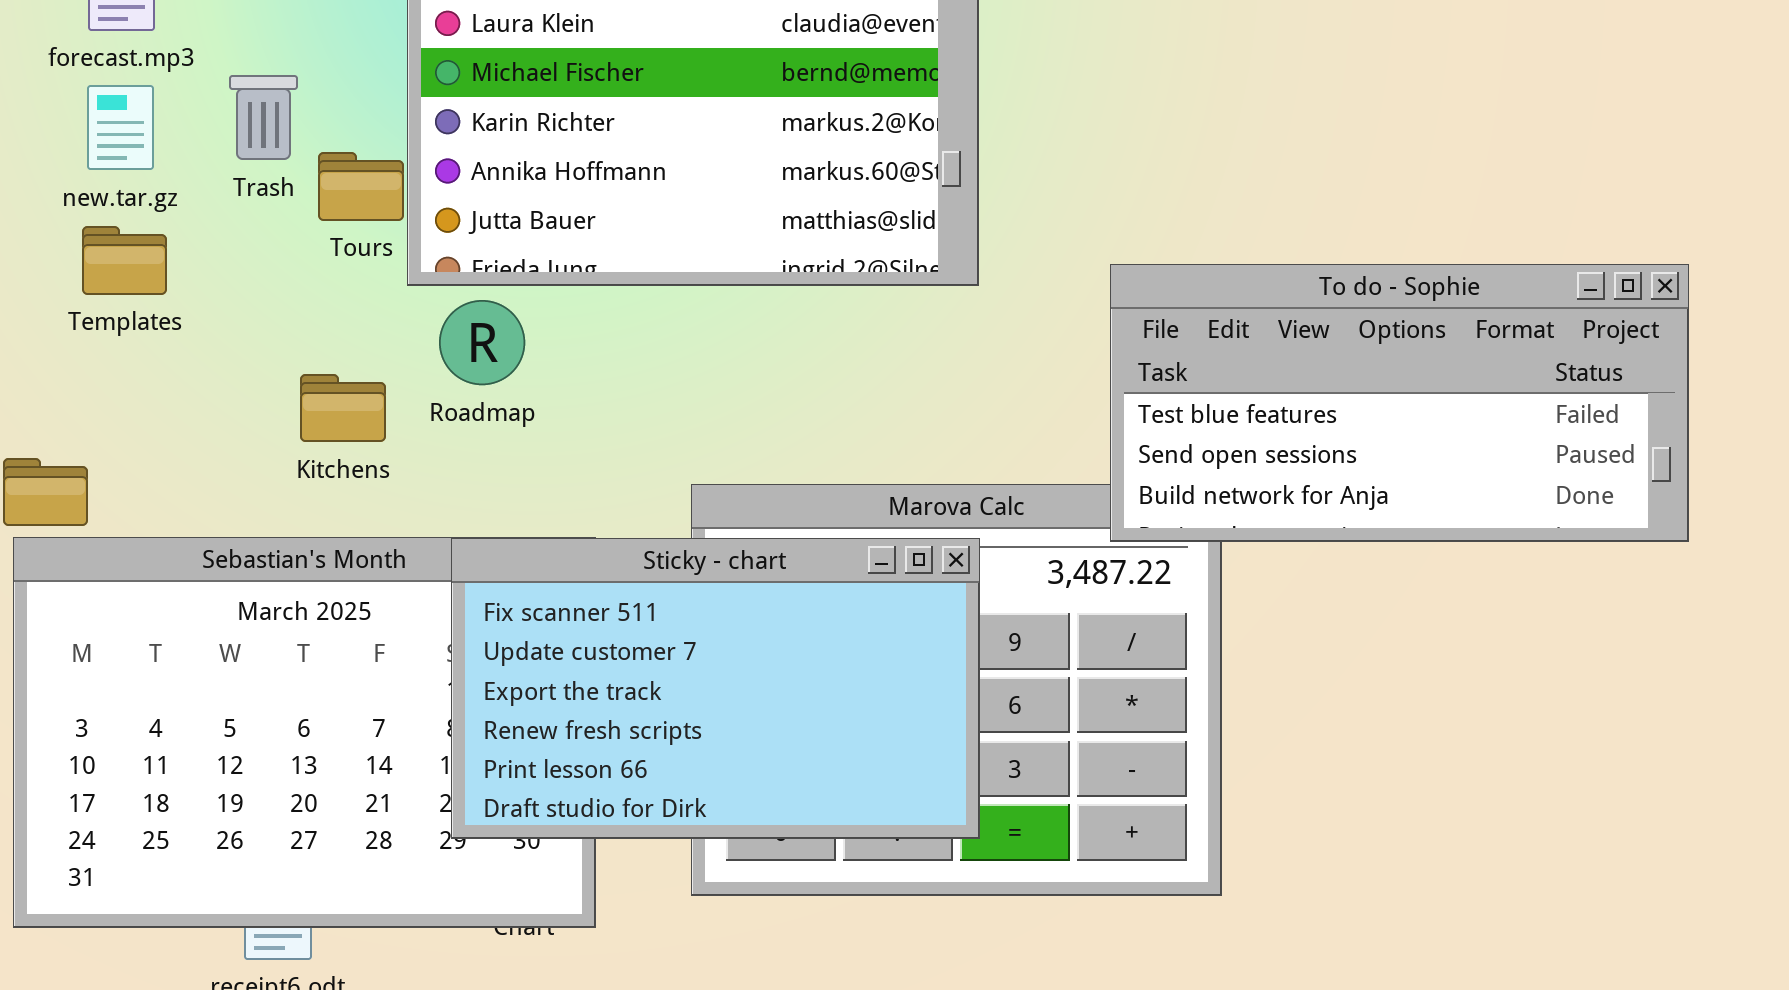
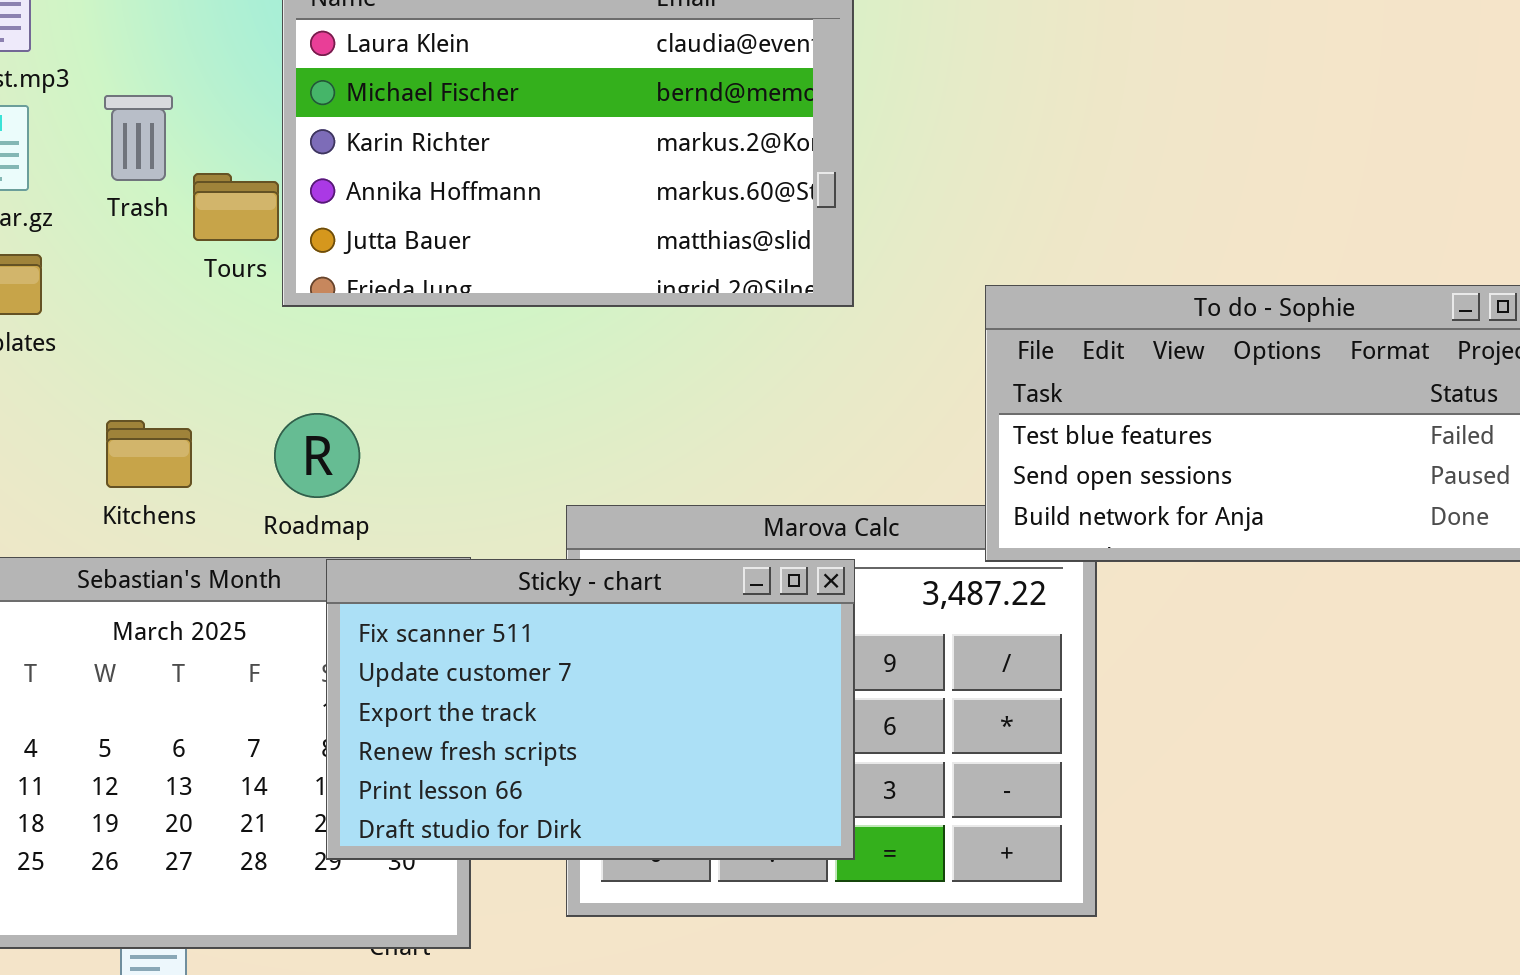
Roadmap: [439,300,525,385] -> [274,413,360,498], moved
Kitchens: [300,374,386,442] -> [106,420,192,488], moved

